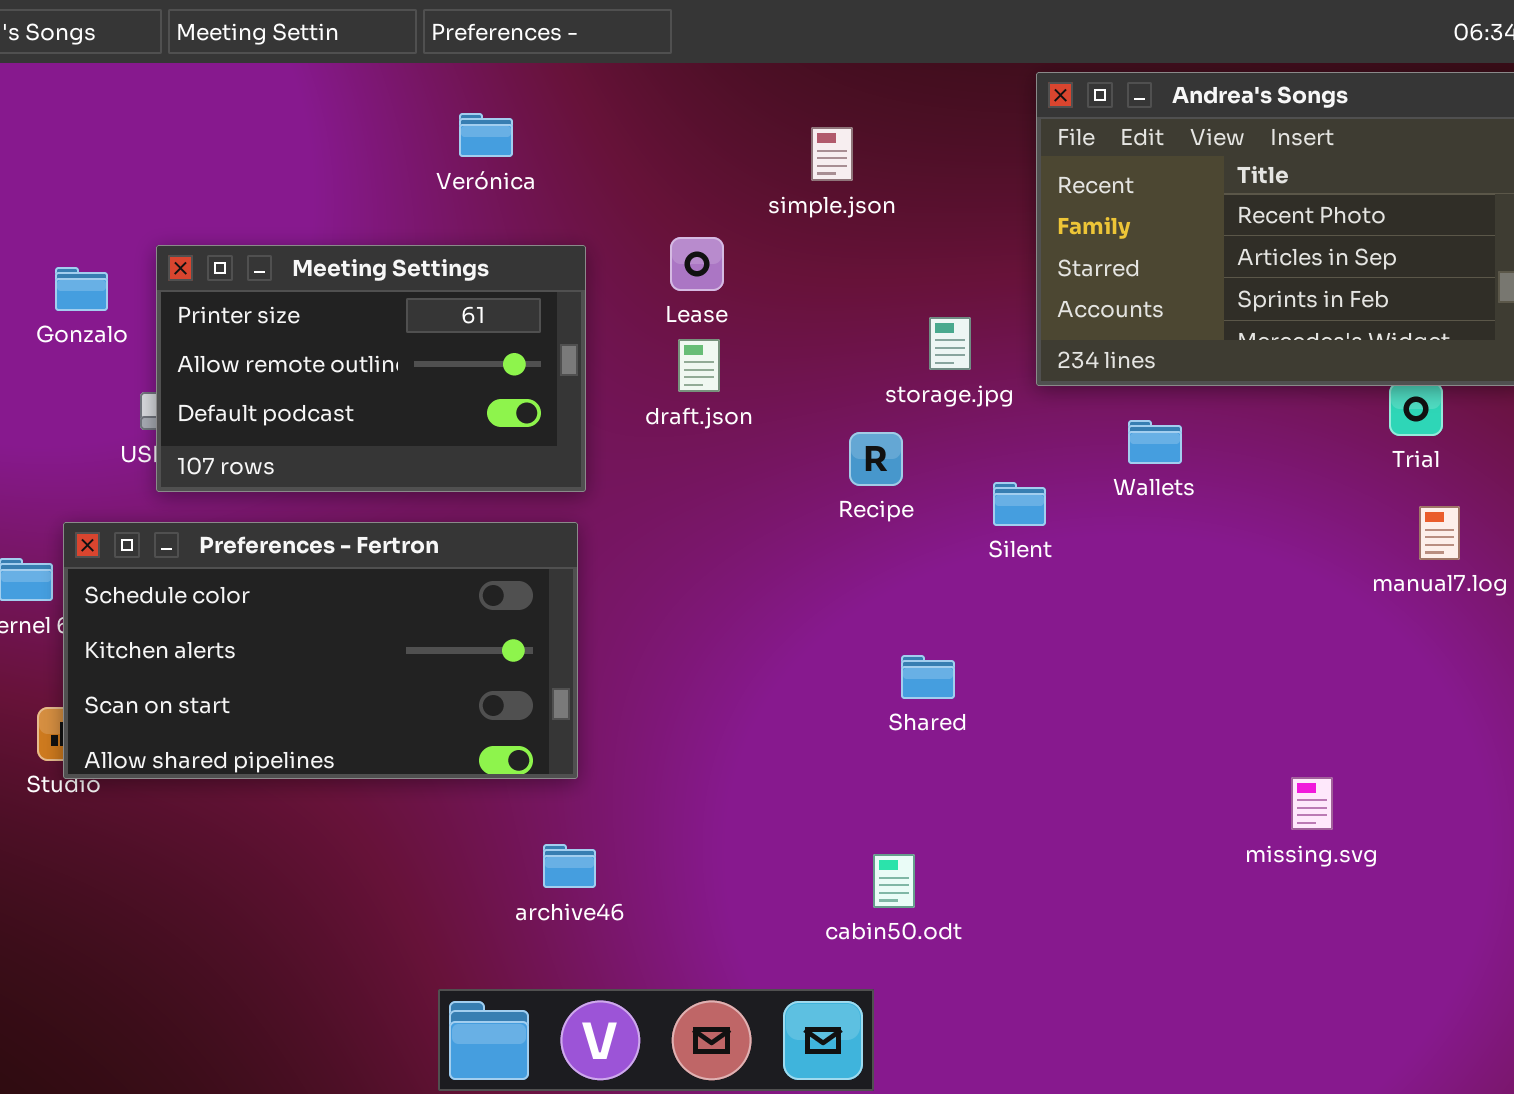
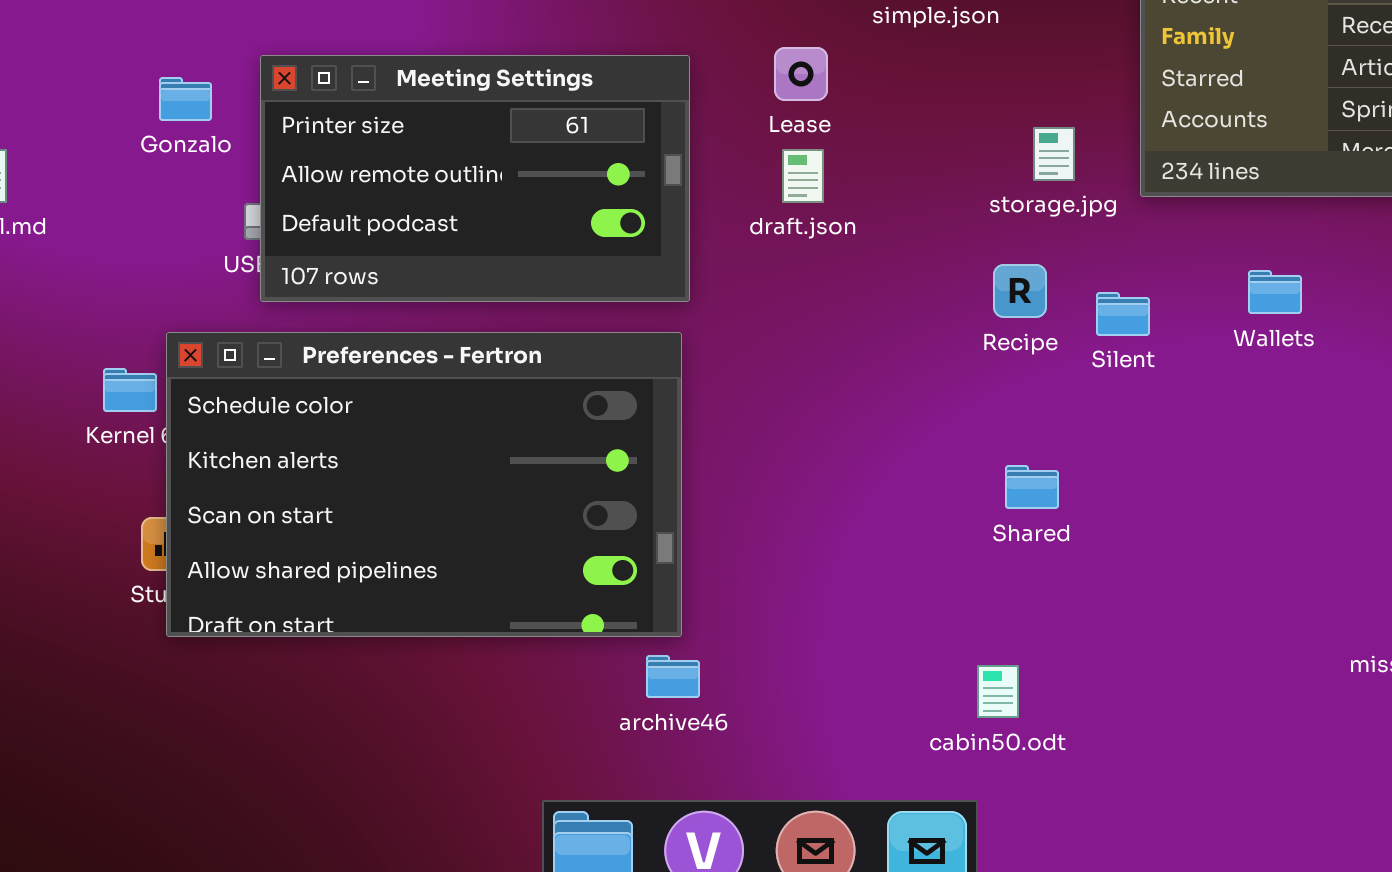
Wallets: [1128,420,1182,464] -> [1248,270,1302,314], moved
Recipe: [849,432,903,486] -> [993,264,1047,318], moved
Preferences - Fertron: [63,522,578,779] -> [166,332,682,637], resized

